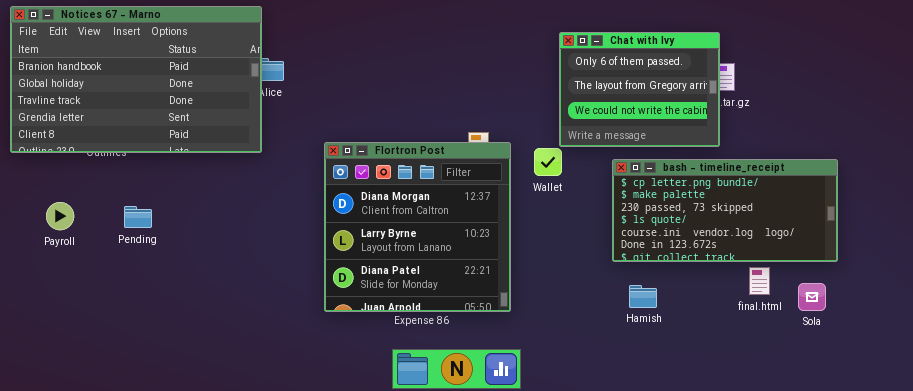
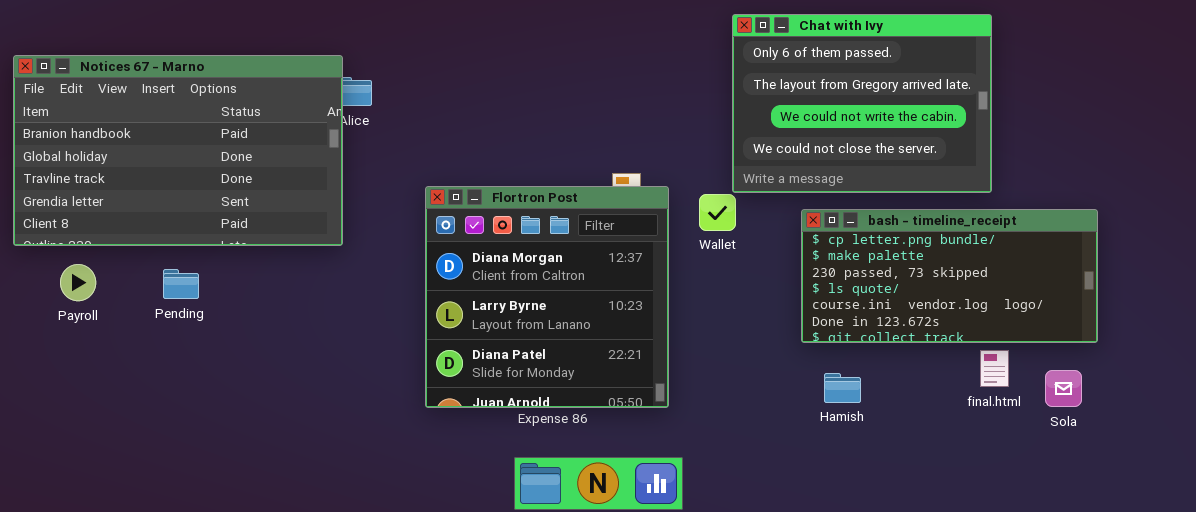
Notices 67 - Marno: [10,6,262,153] -> [13,55,343,246], moved
Chat with Ivy: [559,32,720,147] -> [732,14,992,193], resized

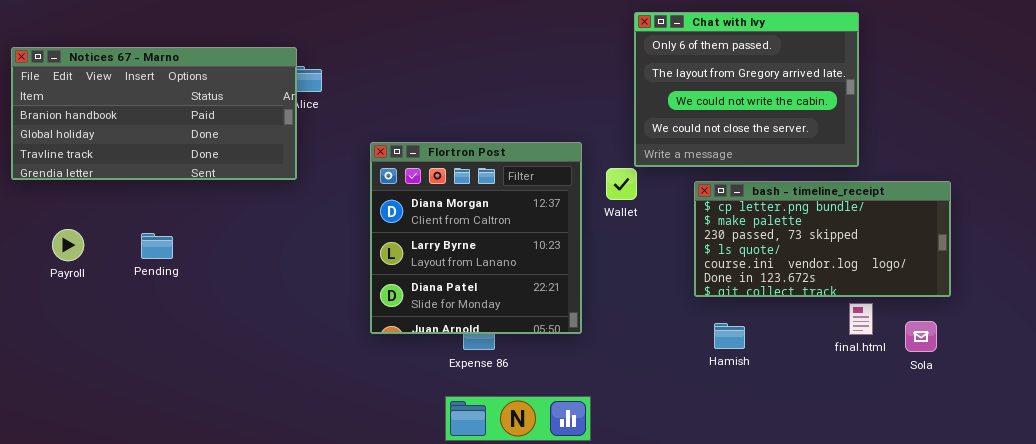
Notices 67 - Marno: [13,55,343,246] -> [11,47,297,180], resized
Flortron Post: [425,186,669,408] -> [370,142,582,334], moved

